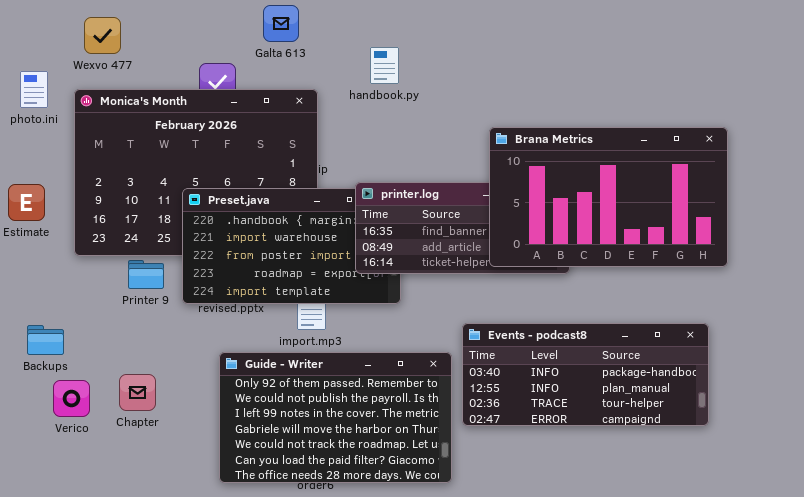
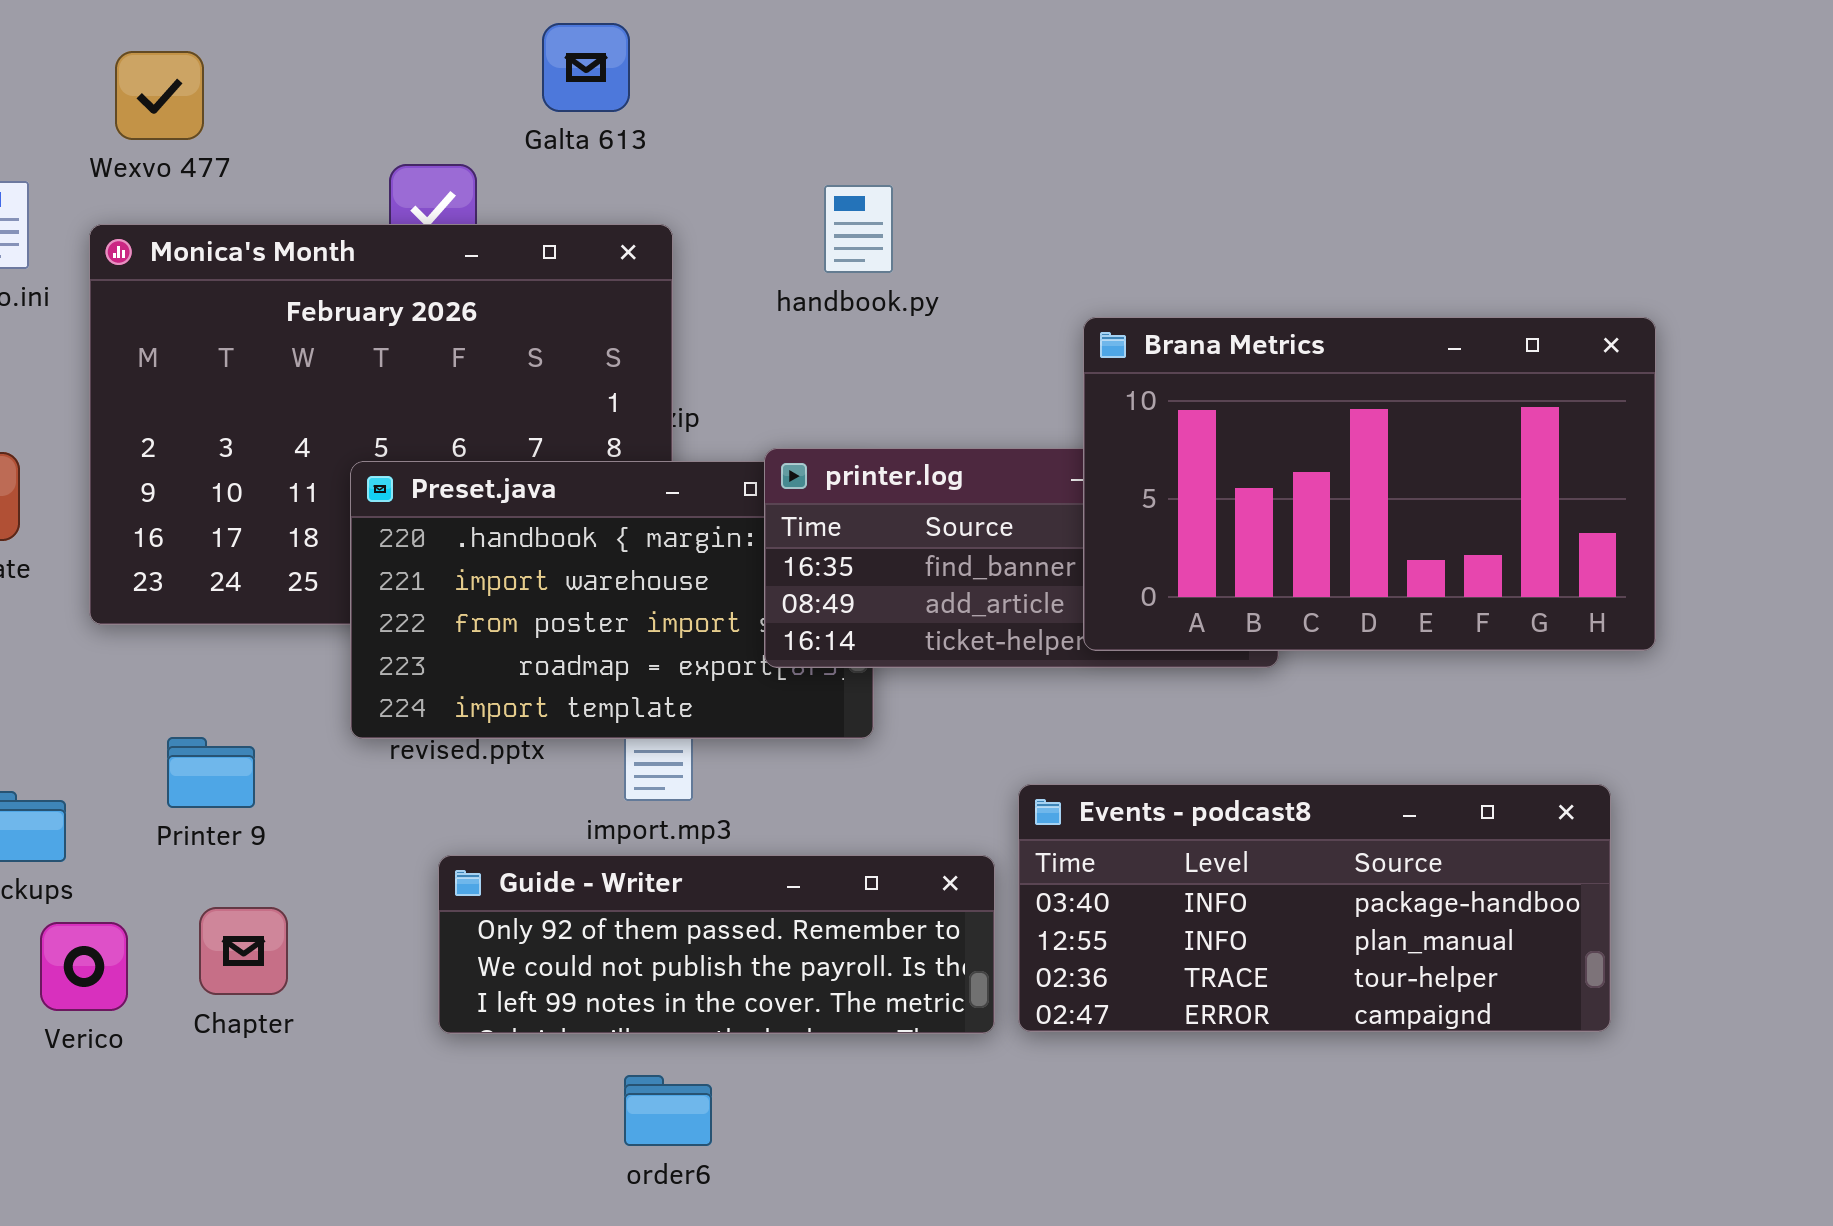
handbook.py: [370,47,399,84] -> [824,185,893,273], moved
Printer 9: [128,260,164,289] -> [167,737,255,808], moved
Guide - Writer: [219,352,452,483] -> [438,855,995,1034], resized

